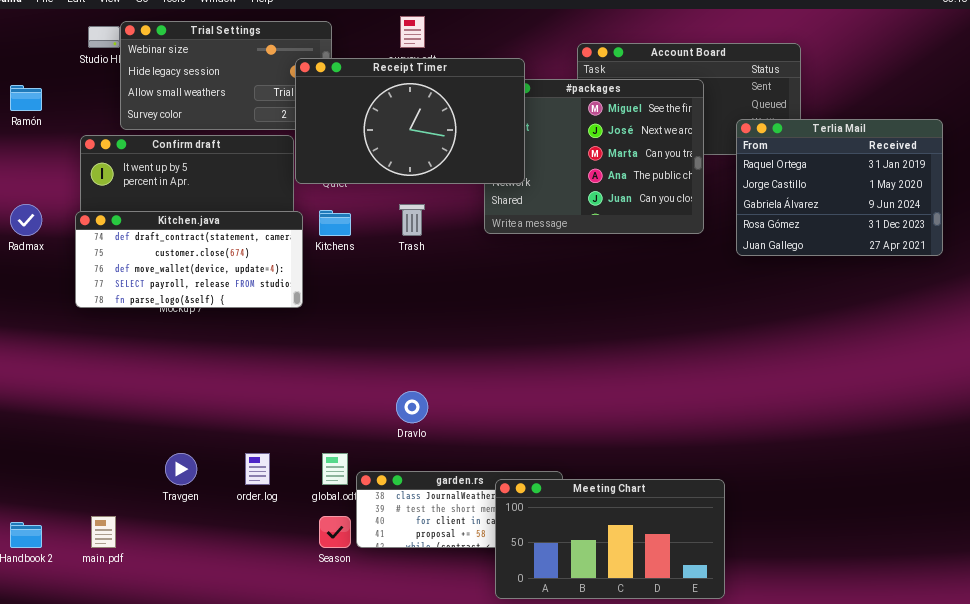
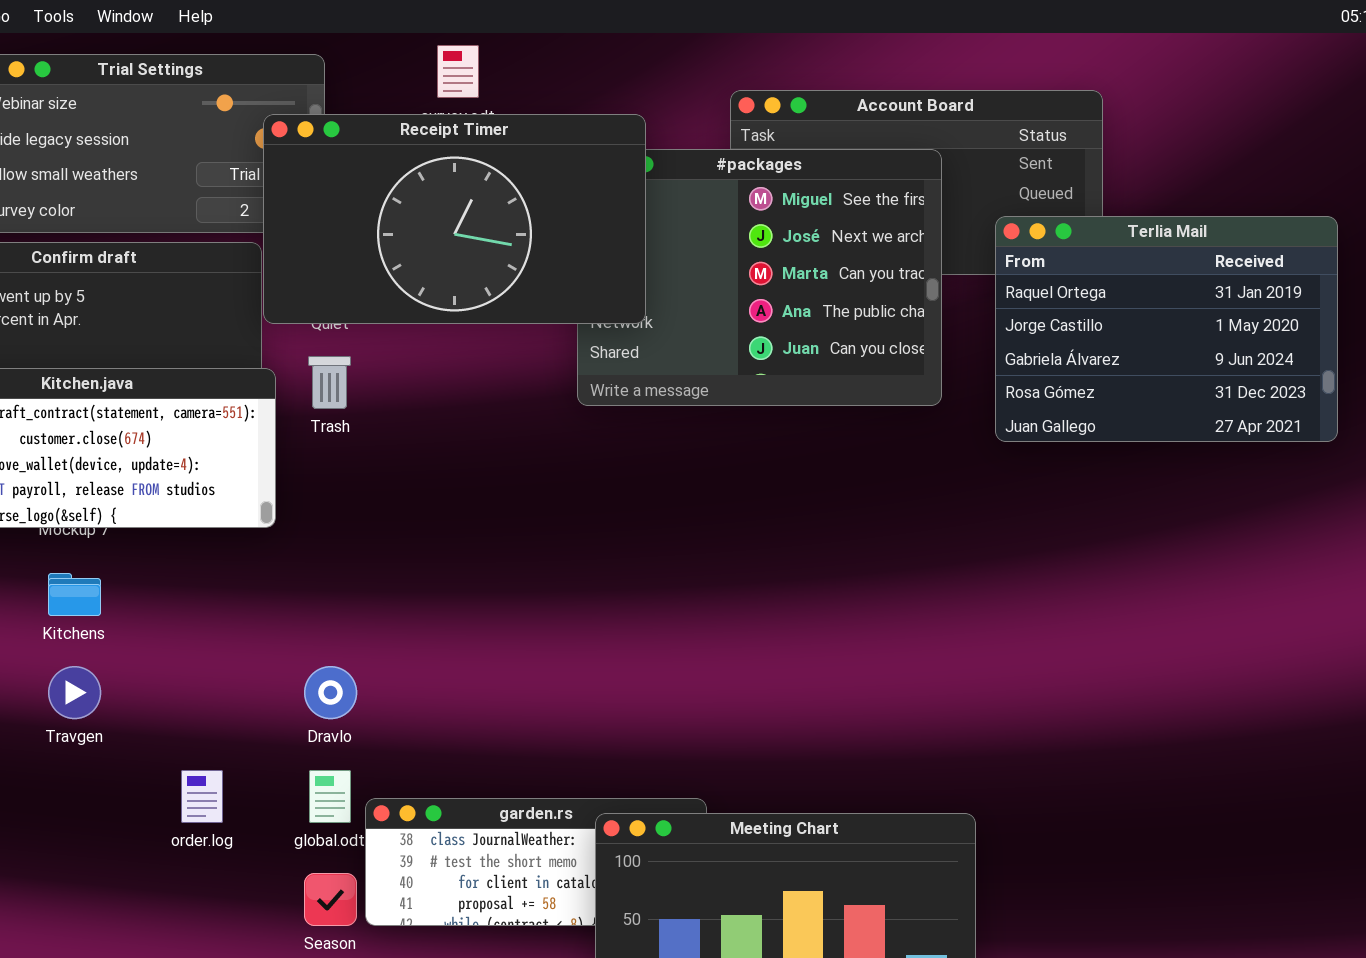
Trash: [399,204,425,236] -> [308,356,351,409], moved
Kitchens: [319,210,351,236] -> [48,573,101,616], moved
Dravlo: [396,391,428,423] -> [304,666,357,719], moved
Travgen: [165,453,197,485] -> [48,666,101,719], moved

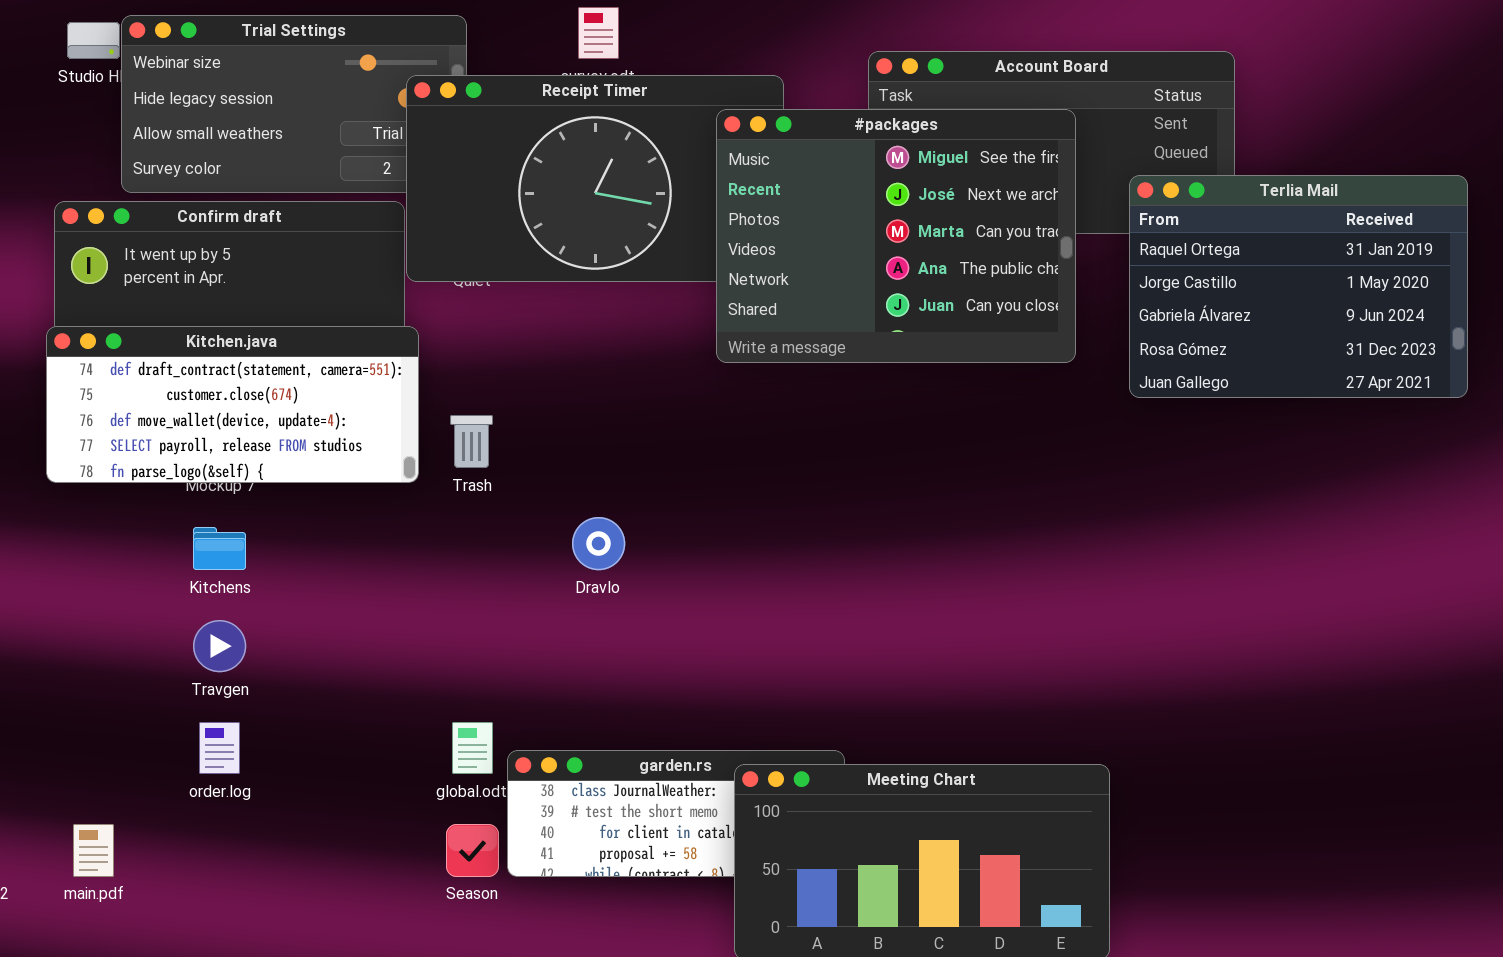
#packages: [577,149,942,406] -> [716,109,1076,363], raised
Trash: [308,356,351,409] -> [450,415,493,468], moved
Dravlo: [304,666,357,719] -> [572,517,625,570], moved
order.log: [181,770,223,823] -> [199,722,240,774], moved

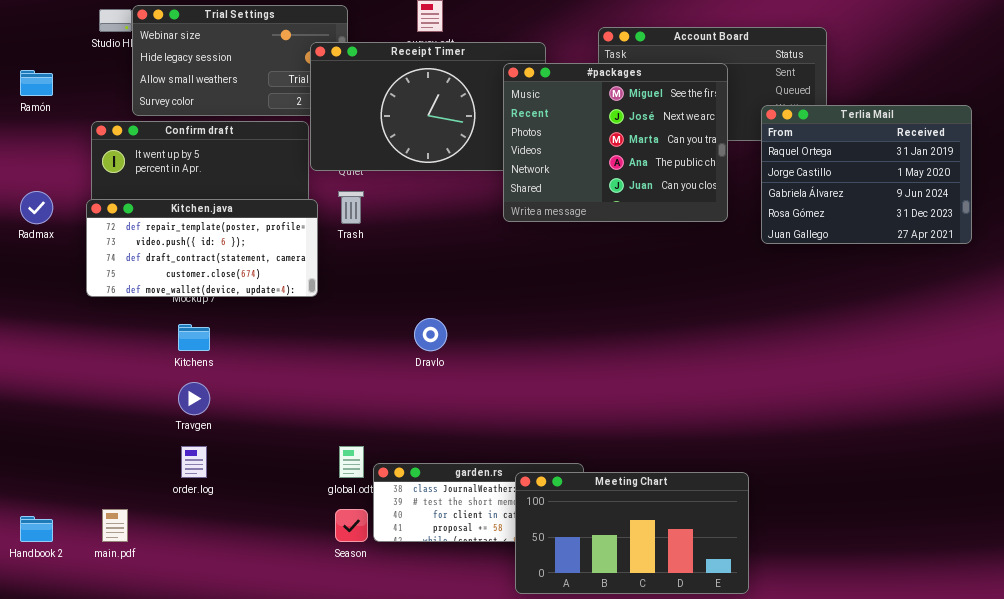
Kitchen.java: [46,326,419,483] -> [86,199,318,297], scrolled up 2 rows
Trash: [450,415,493,468] -> [338,191,364,224], moved

